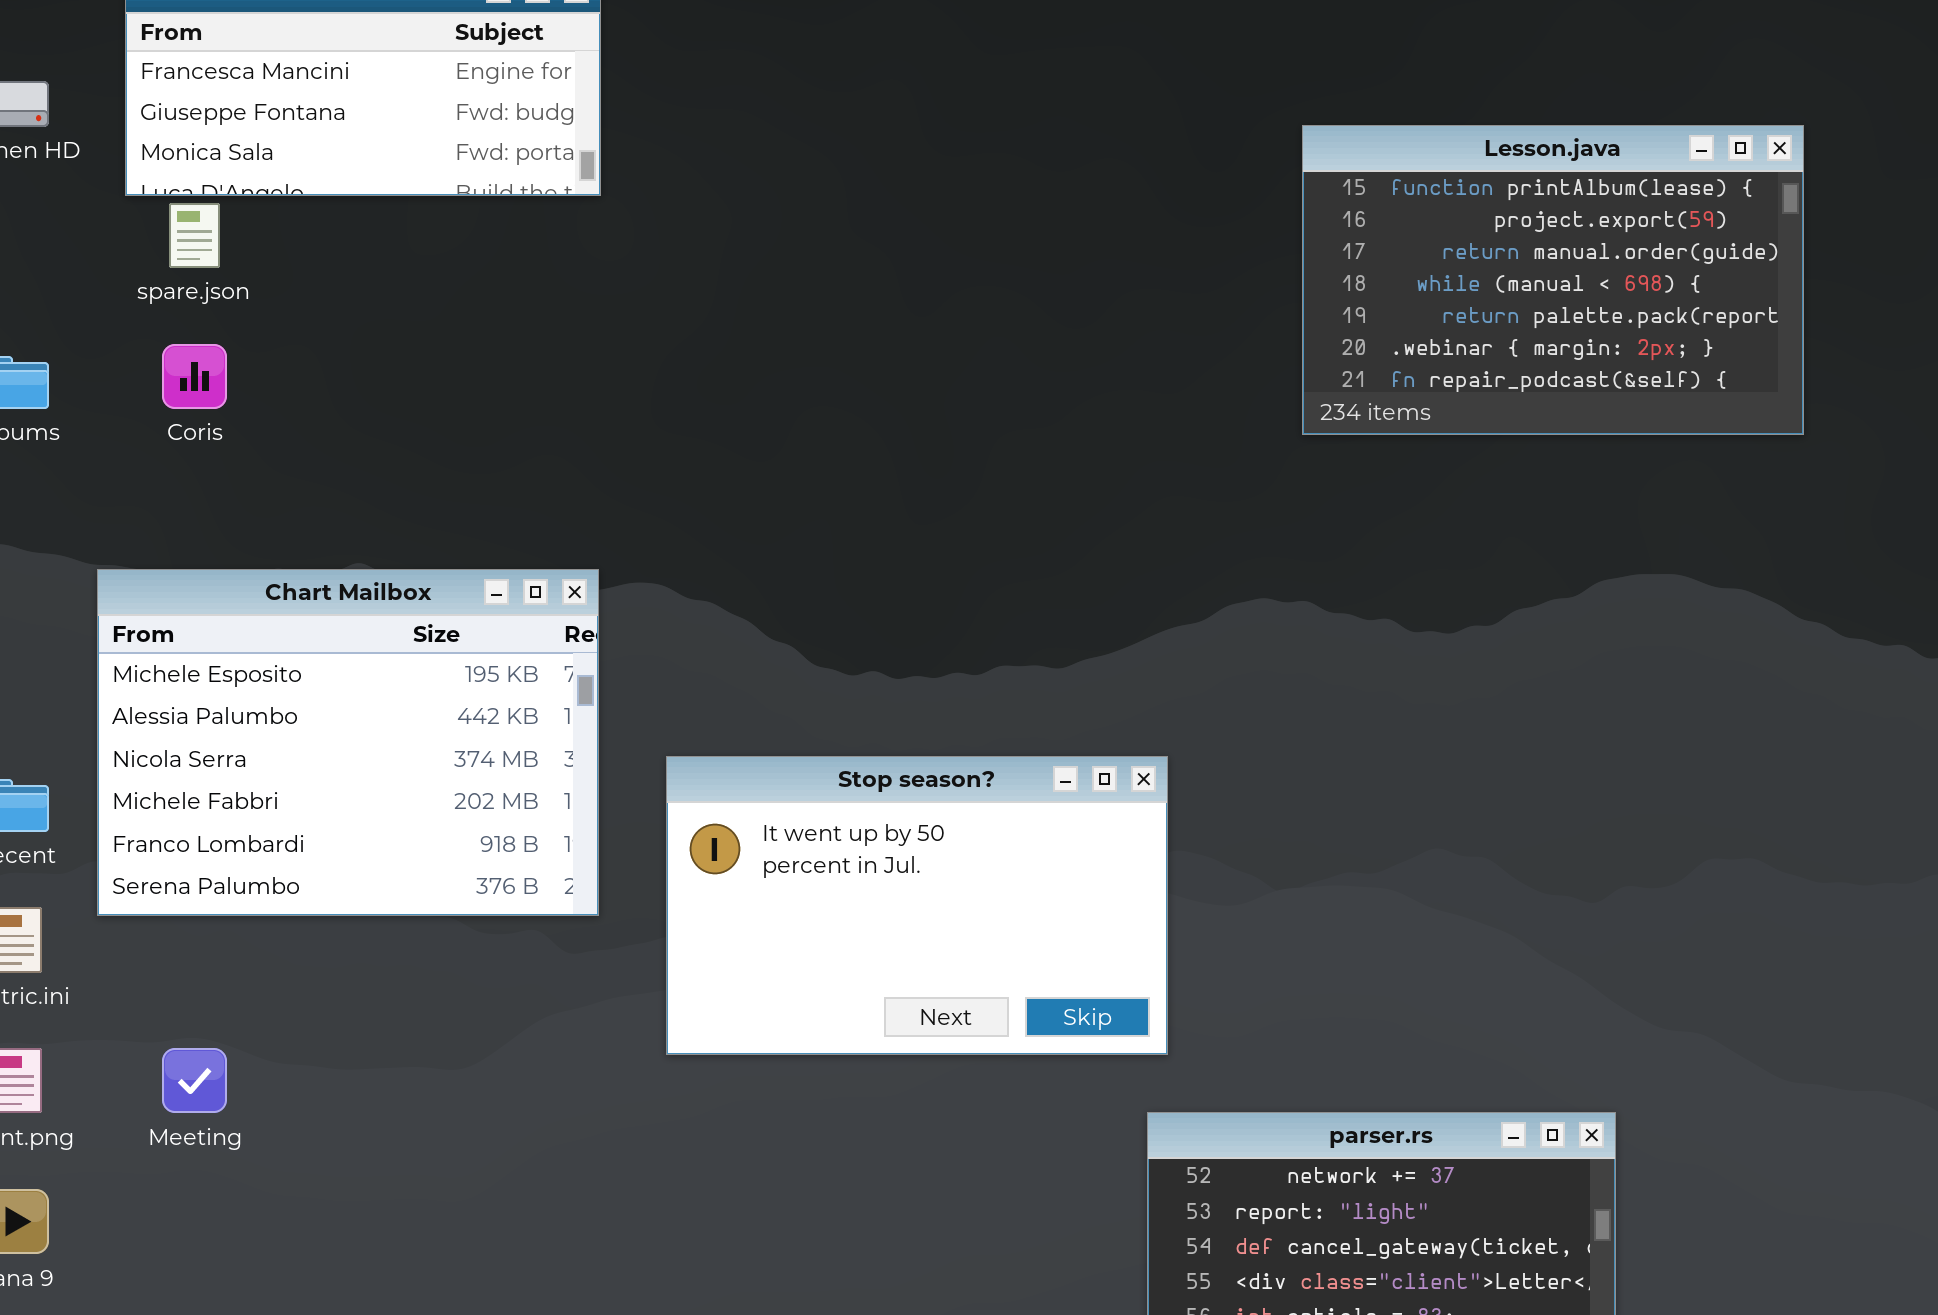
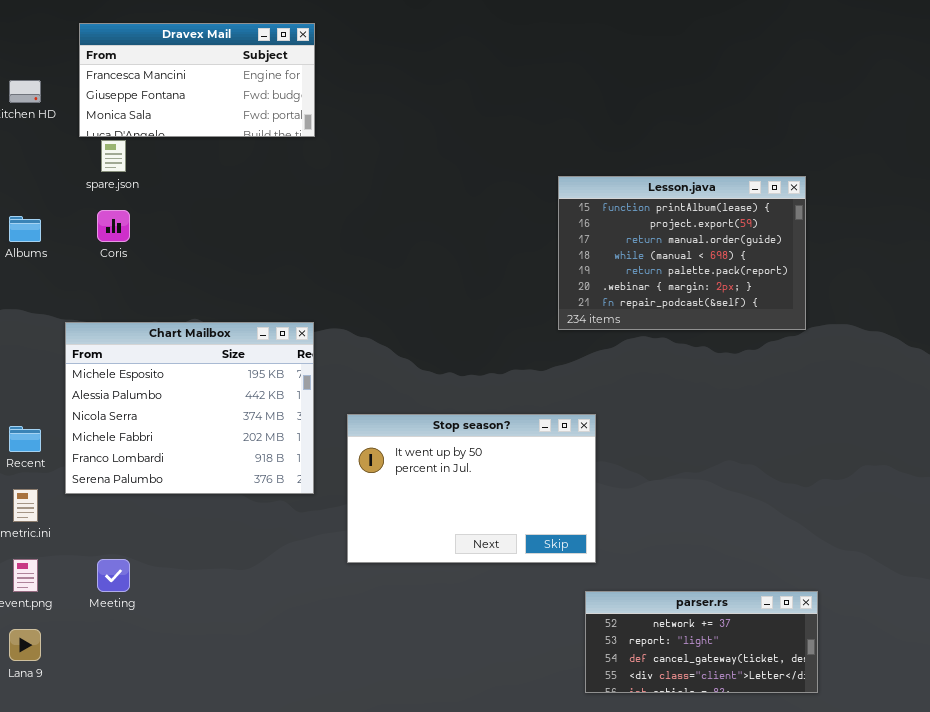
Lesson.java: [1302,125,1804,435] -> [558,176,806,330], moved

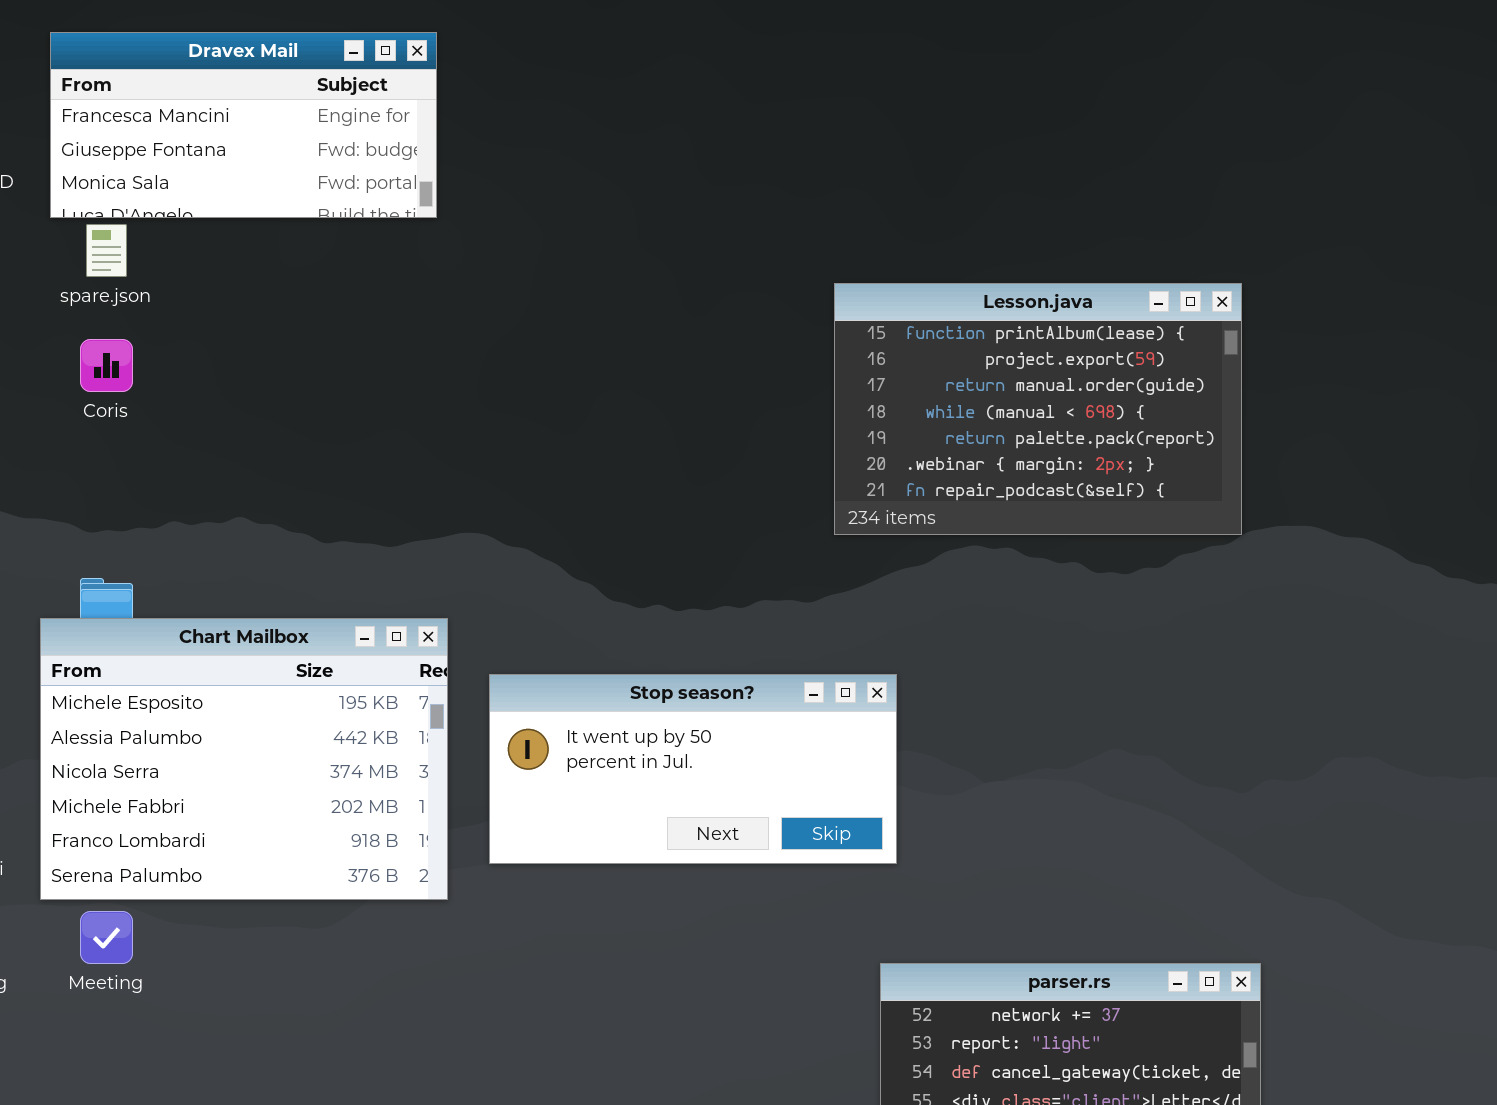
Chart Mailbox: [65,322,314,494] -> [40,618,448,900], moved
Stop season?: [347,414,596,563] -> [489,674,897,864], resized

